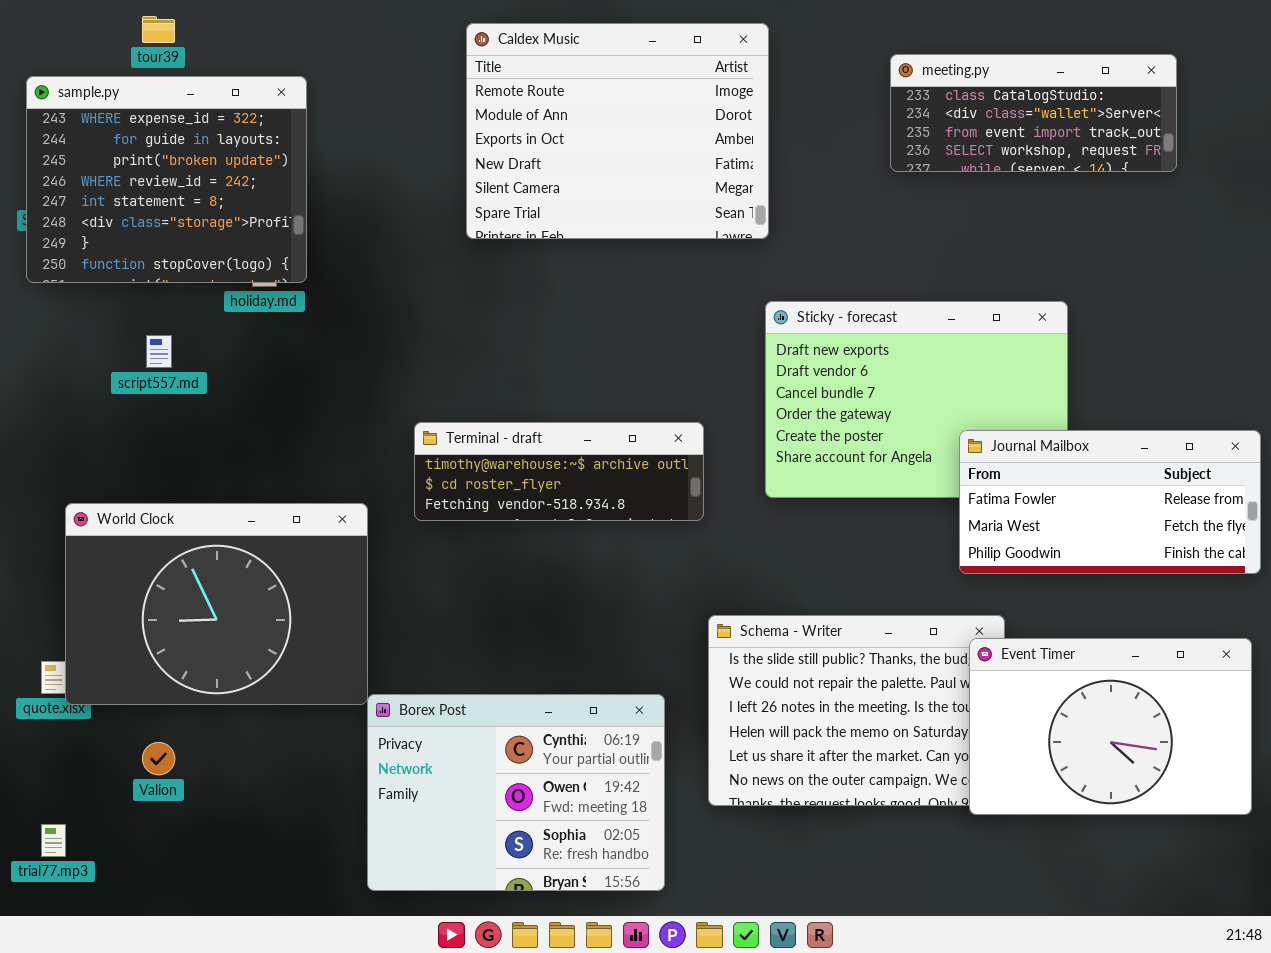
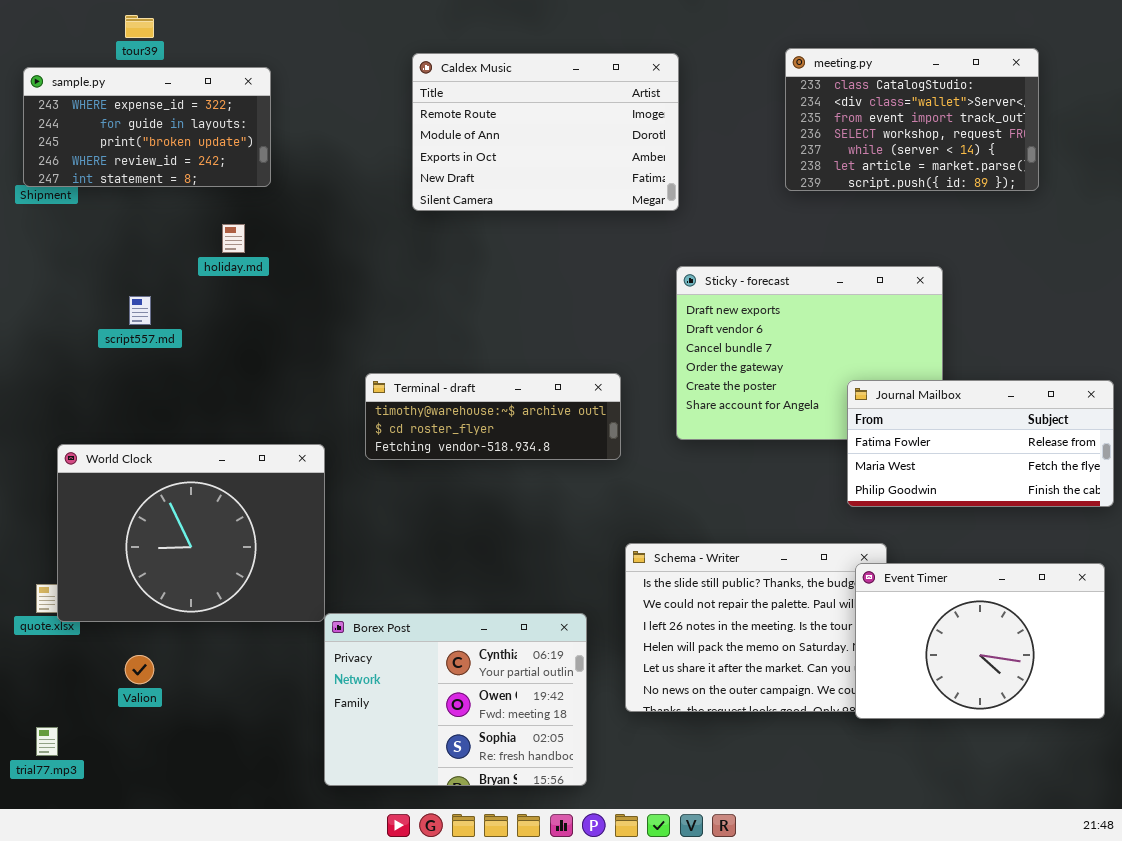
Caldex Music: [466,23,769,239] -> [412,53,679,211], resized
meeting.py: [890,54,1177,172] -> [785,48,1039,191], resized
sample.py: [26,76,307,283] -> [23,67,271,187], resized

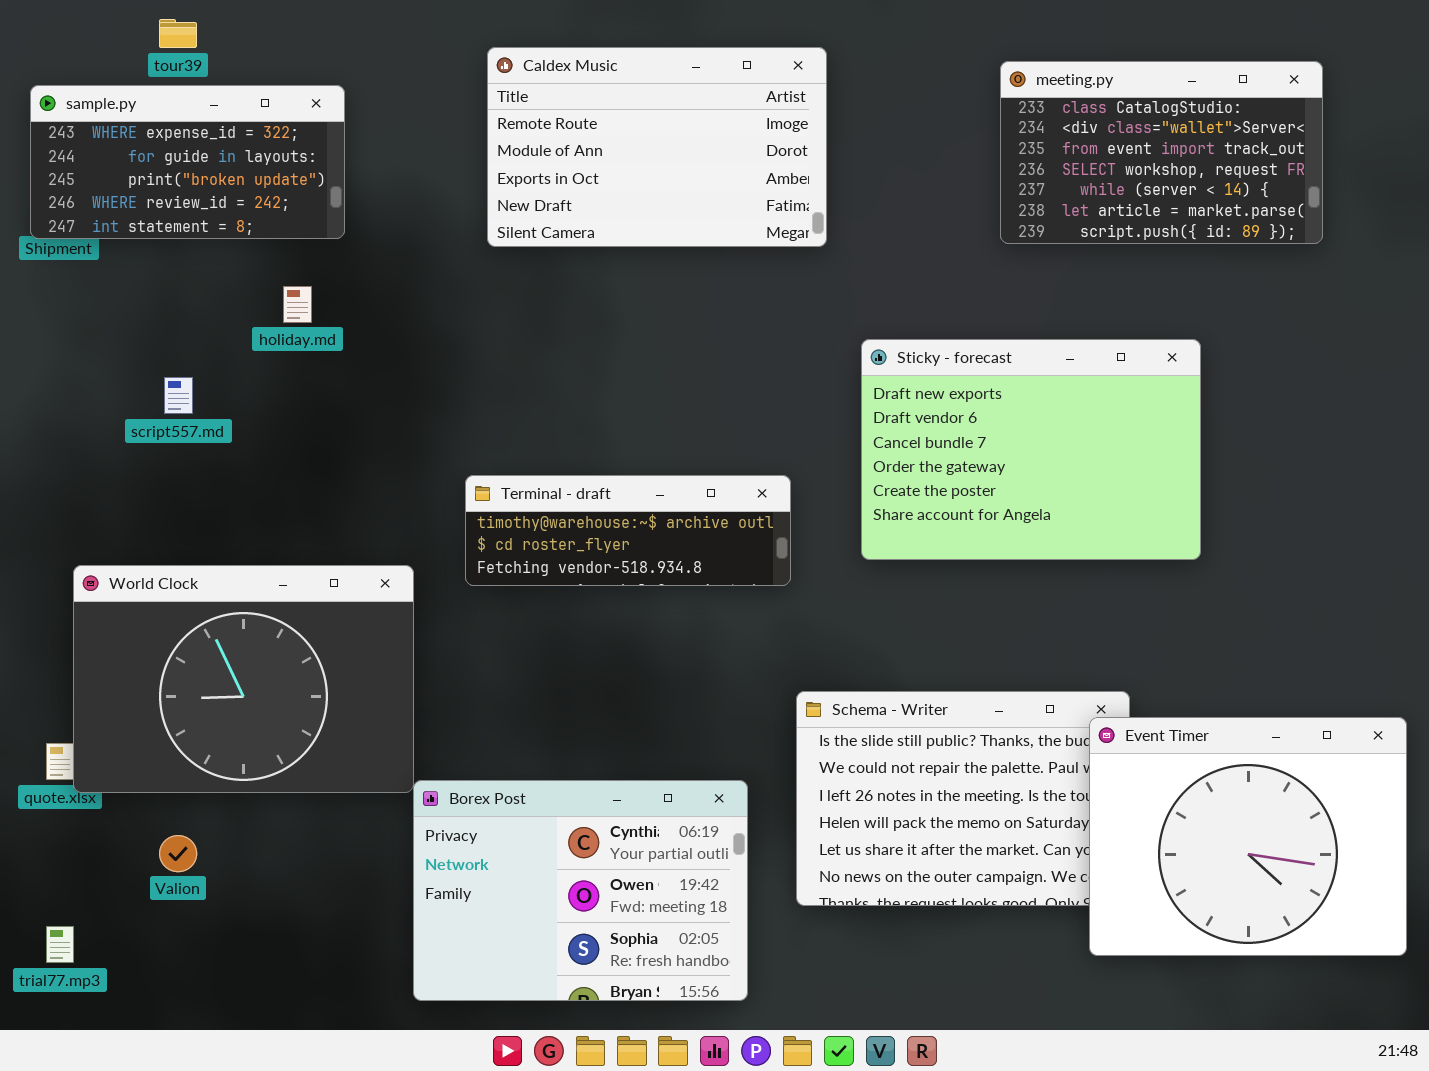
Caldex Music: [412,53,679,211] -> [487,47,827,247], moved
Journal Mailbox: [847,380,1114,507] -> none, closed
Event Timer: [855,563,1105,719] -> [1089,717,1407,956], resized

